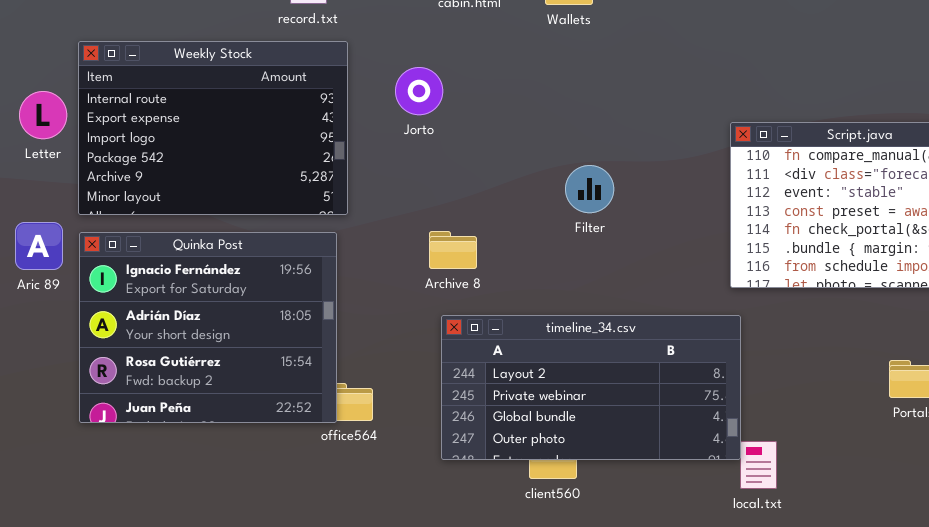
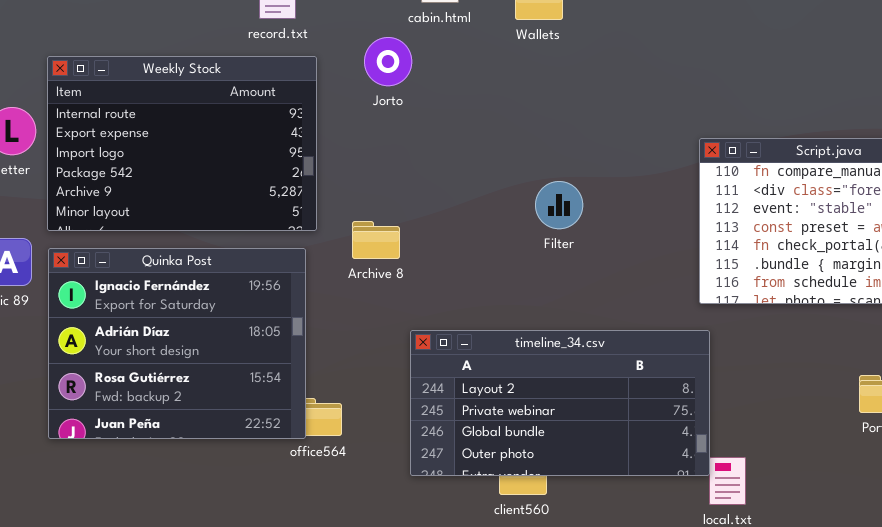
Jorto: [395,67,443,115] -> [364,37,412,86], moved
Archive 8: [429,231,477,269] -> [352,221,400,259], moved

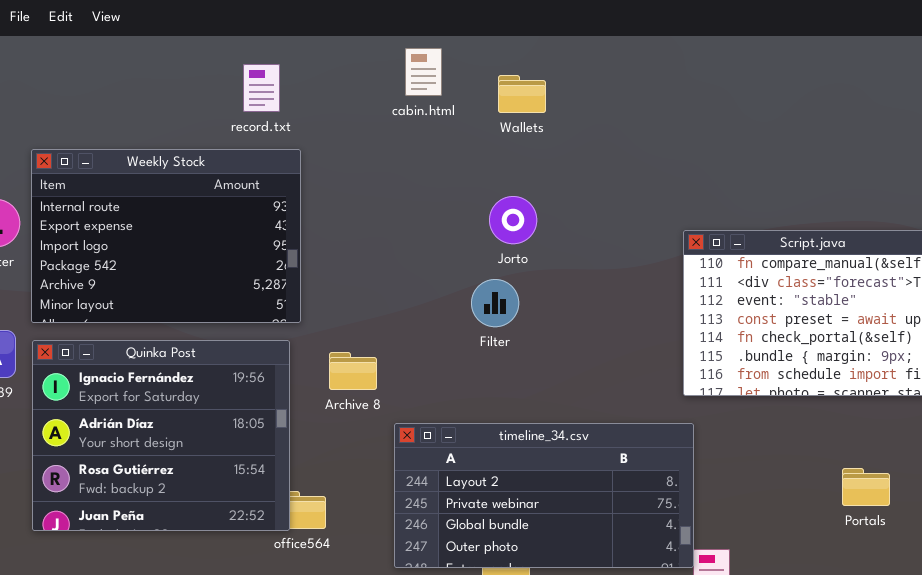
Jorto: [364,37,412,86] -> [489,196,537,244], moved
Filter: [535,181,583,229] -> [471,279,519,327], moved
Archive 8: [352,221,400,259] -> [329,352,377,390], moved

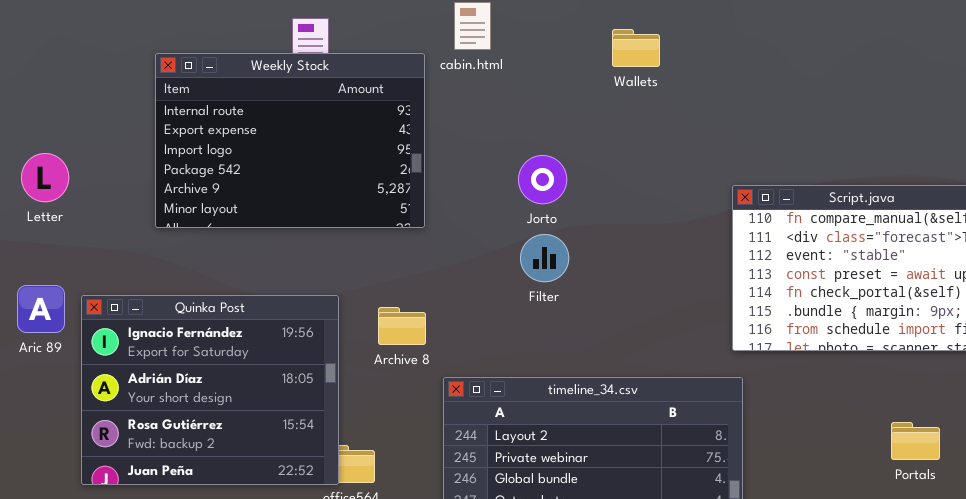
Wallets: [498,75,546,113] -> [612,29,660,67], moved
Weekly Stock: [31,149,301,323] -> [155,53,425,228], moved
Jorto: [489,196,537,244] -> [518,155,567,204], moved

